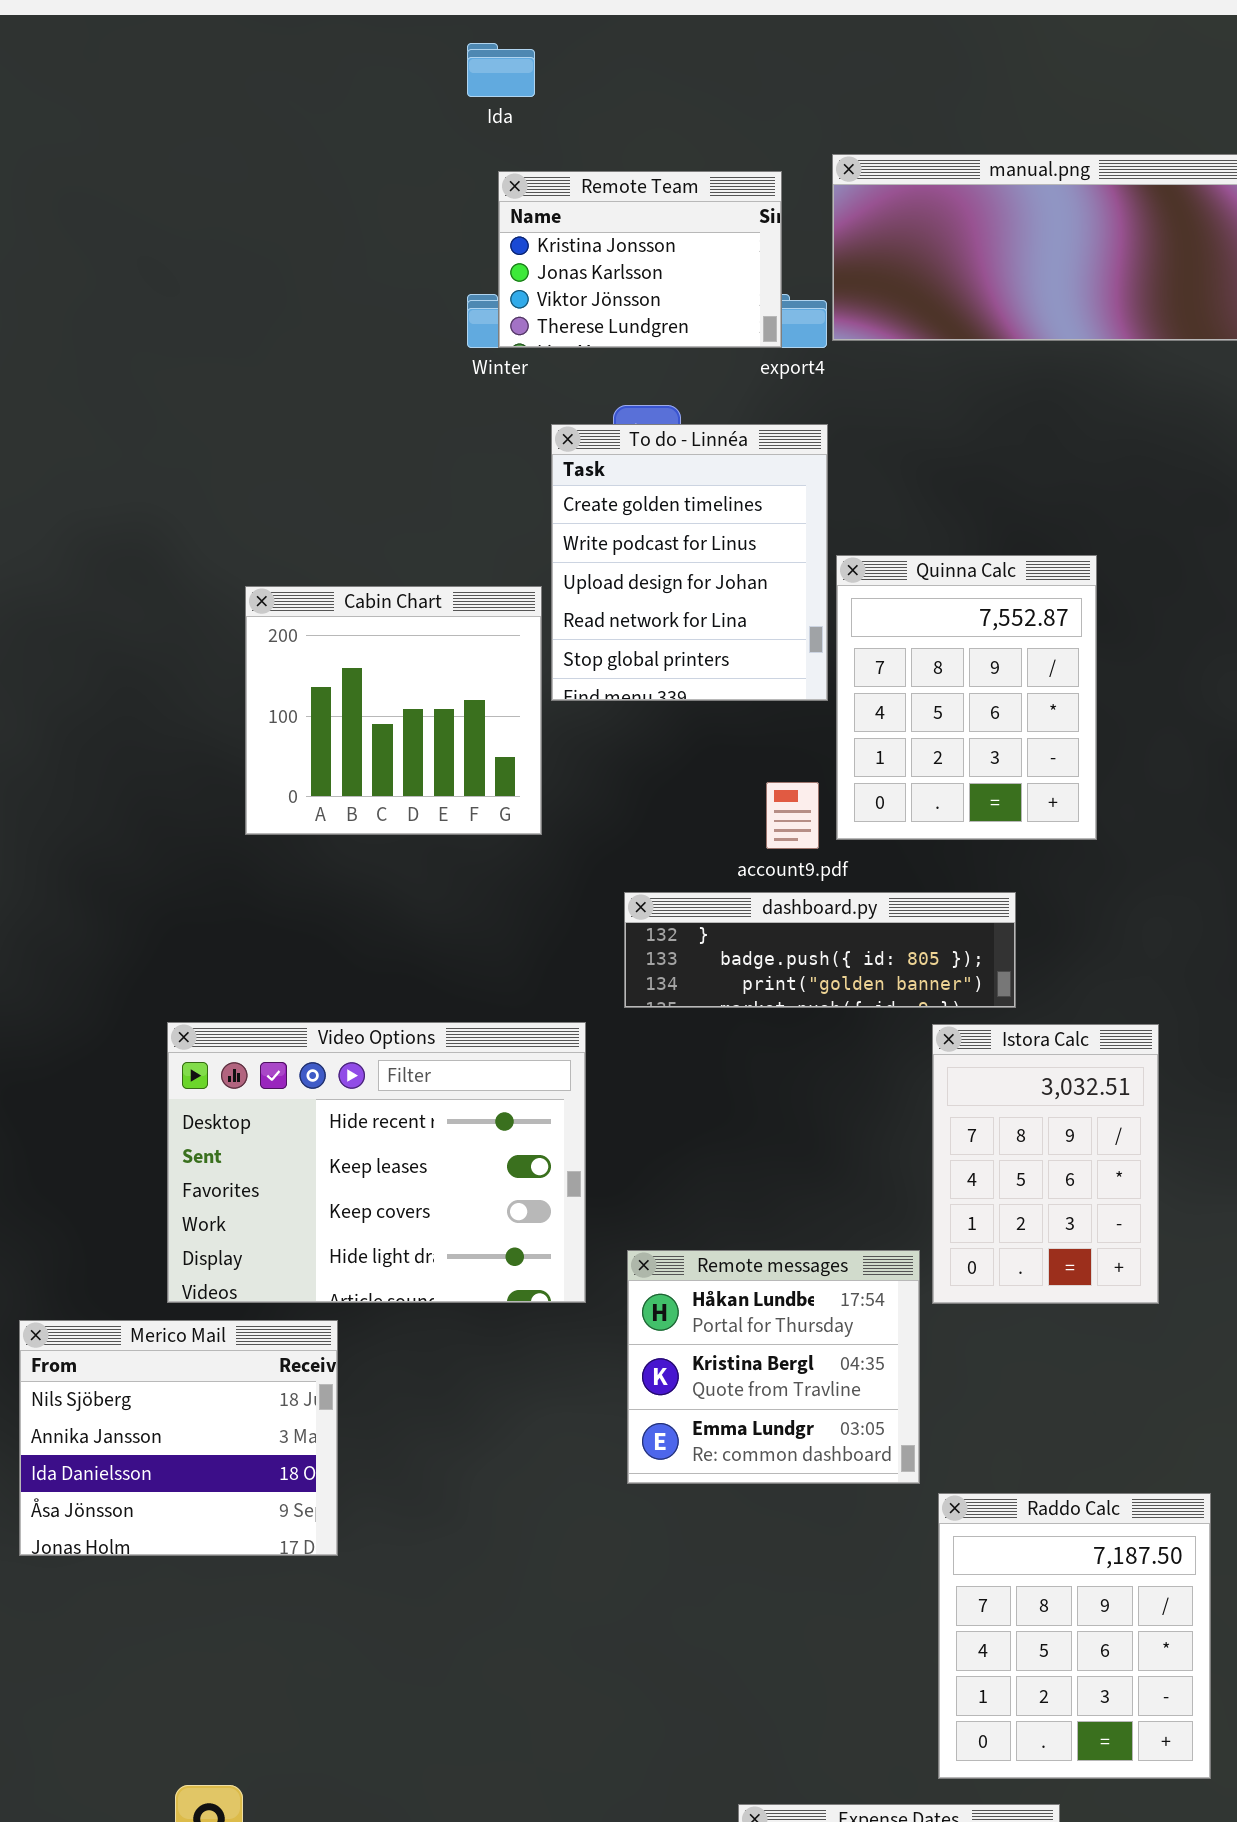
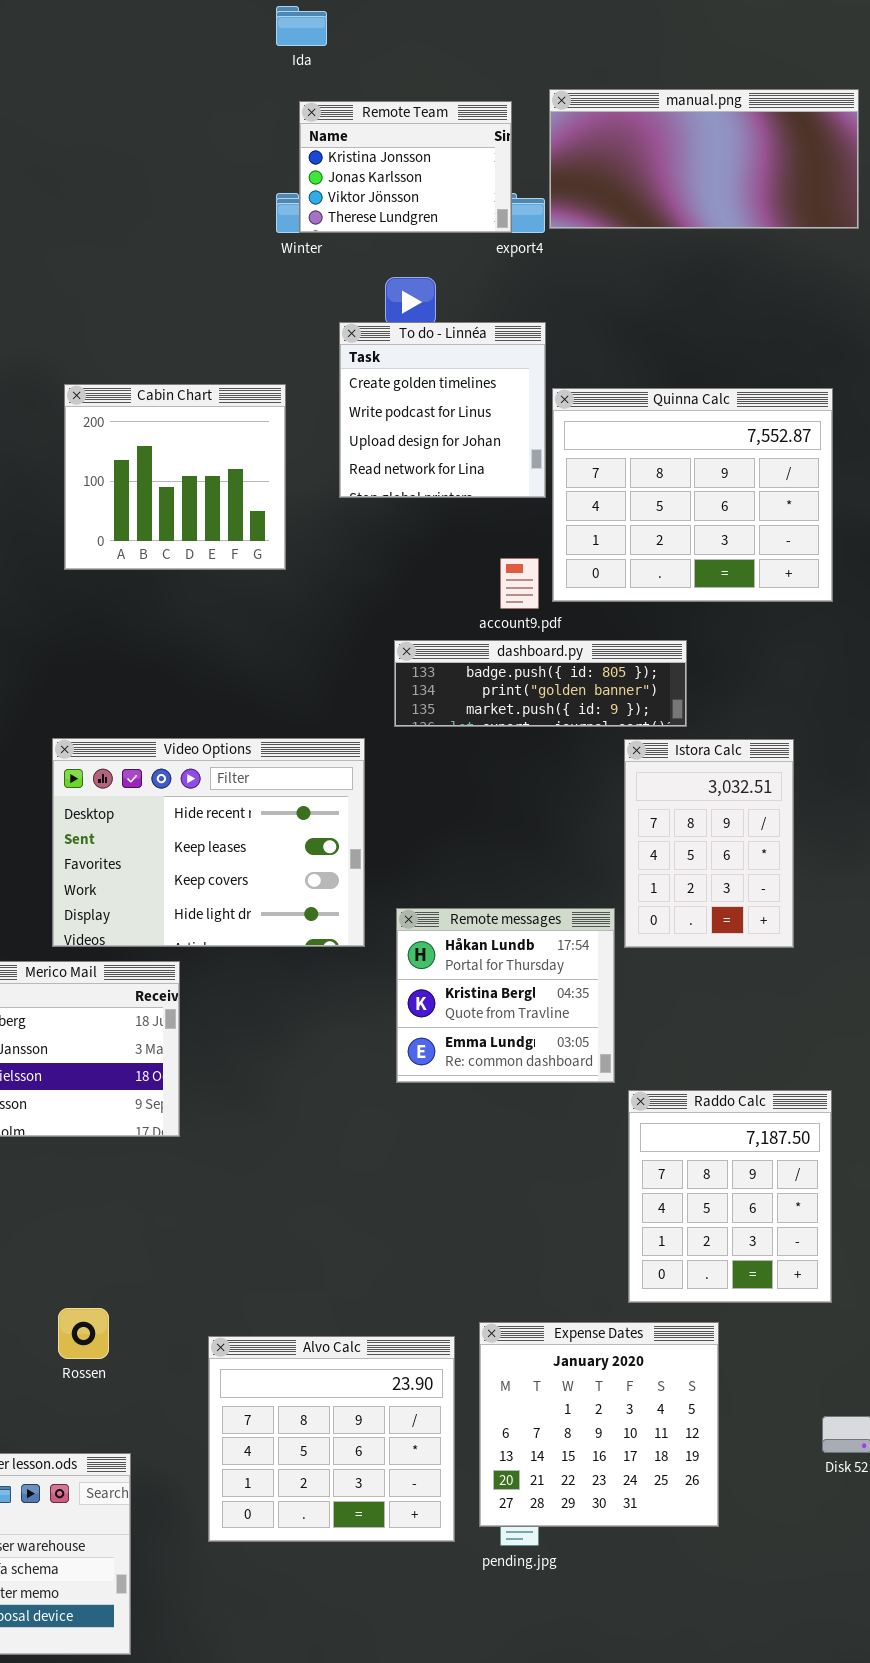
To do - Linnéa: [551,424,828,701] -> [339,322,546,498], resized
Quinna Calc: [836,555,1097,840] -> [552,388,833,602], resized
Cabin Chart: [245,586,542,835] -> [64,384,286,570], moved
dashboard.py: [624,892,1016,1008] -> [394,640,687,727], scrolled down 1 row

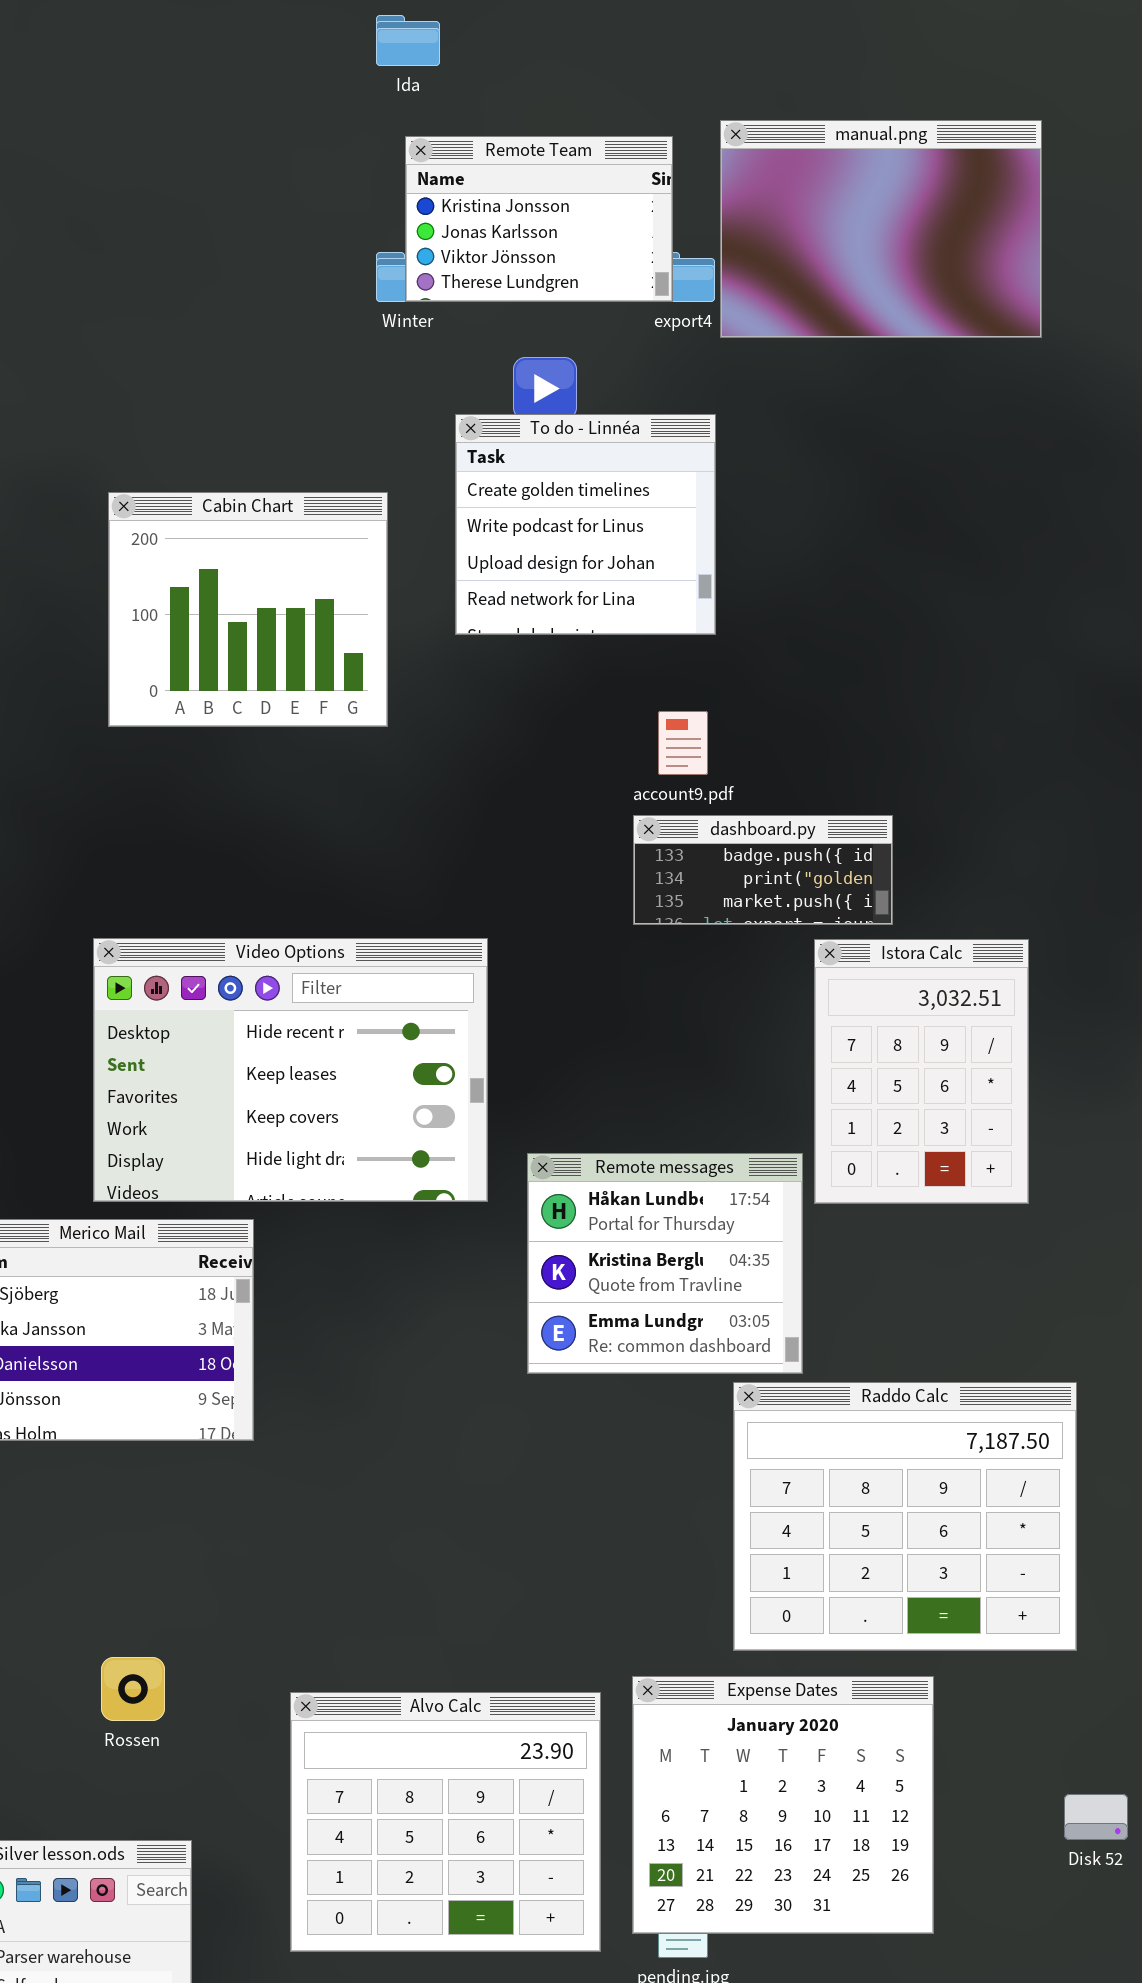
manual.png: [549,89,859,229] -> [720,120,1042,338], resized
Quinna Calc: [552,388,833,602] -> none, closed
dashboard.py: [394,640,687,727] -> [633,815,893,925], resized
Raddo Calc: [628,1090,832,1303] -> [733,1382,1077,1651], resized

